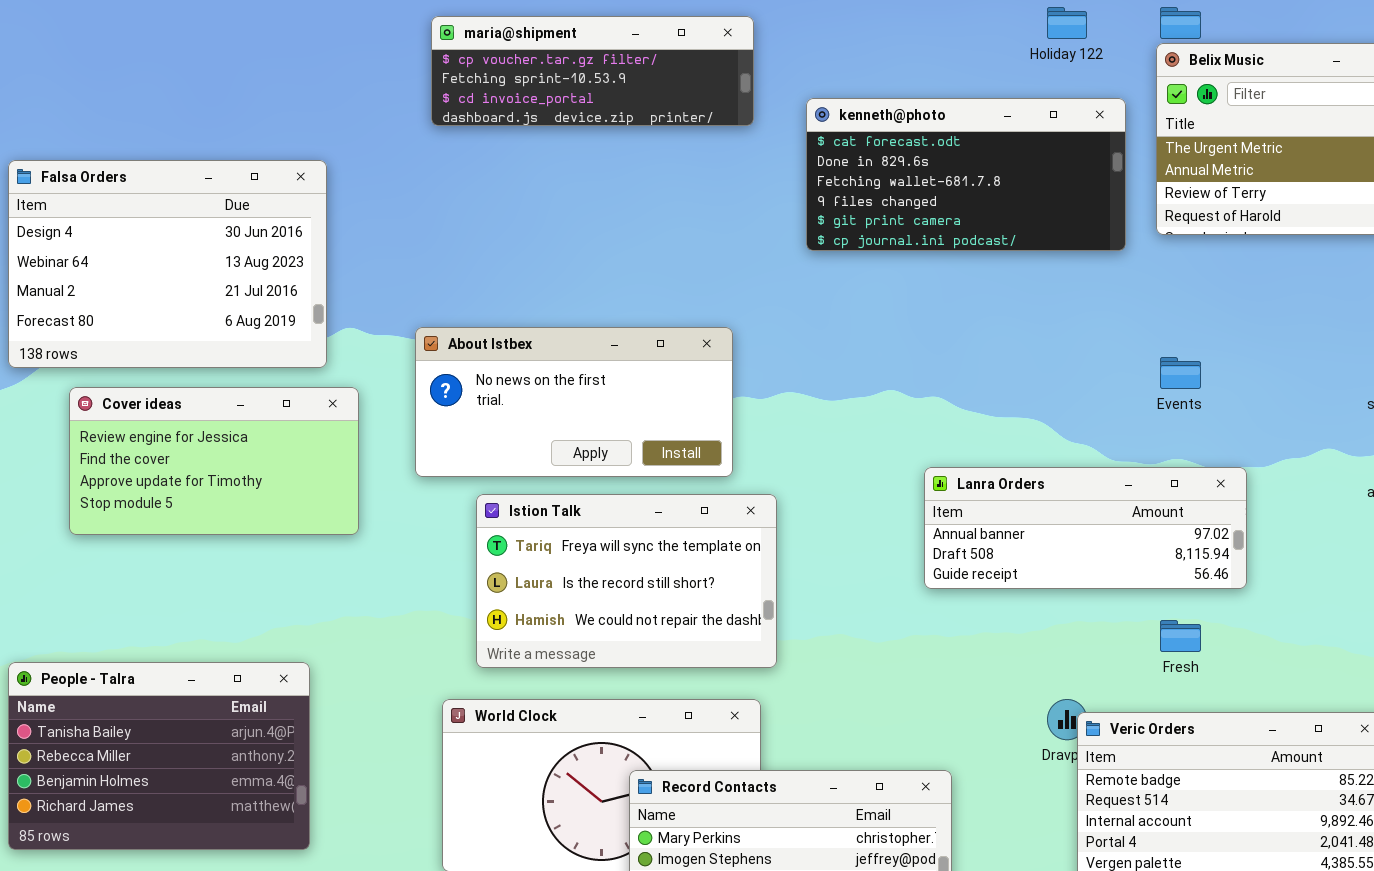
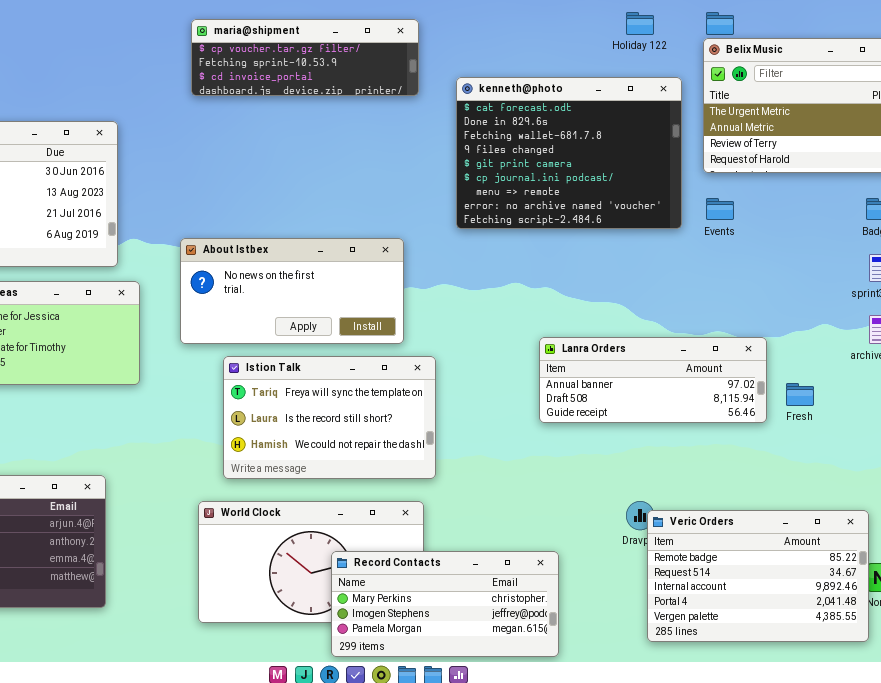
kenneth@photo: [806,98,1126,251] -> [456,77,682,229], resized
Events: [1160,357,1201,389] -> [706,198,734,220], moved
Fresh: [1160,620,1201,652] -> [786,383,814,406], moved

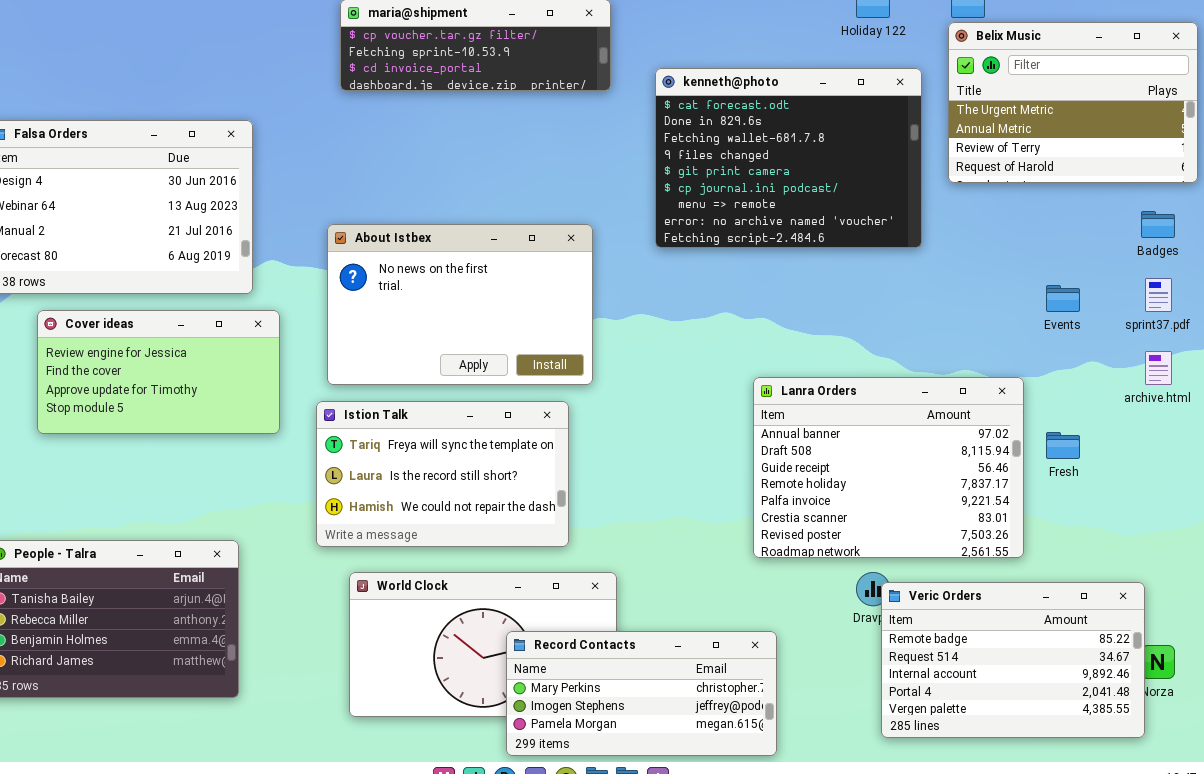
Events: [706,198,734,220] -> [1046,285,1080,312], moved
About Istbex: [180,238,404,344] -> [327,224,593,385], resized
Lanra Orders: [539,337,767,423] -> [753,377,1024,558], resized
Istion Talk: [223,356,436,479] -> [316,401,569,547], moved

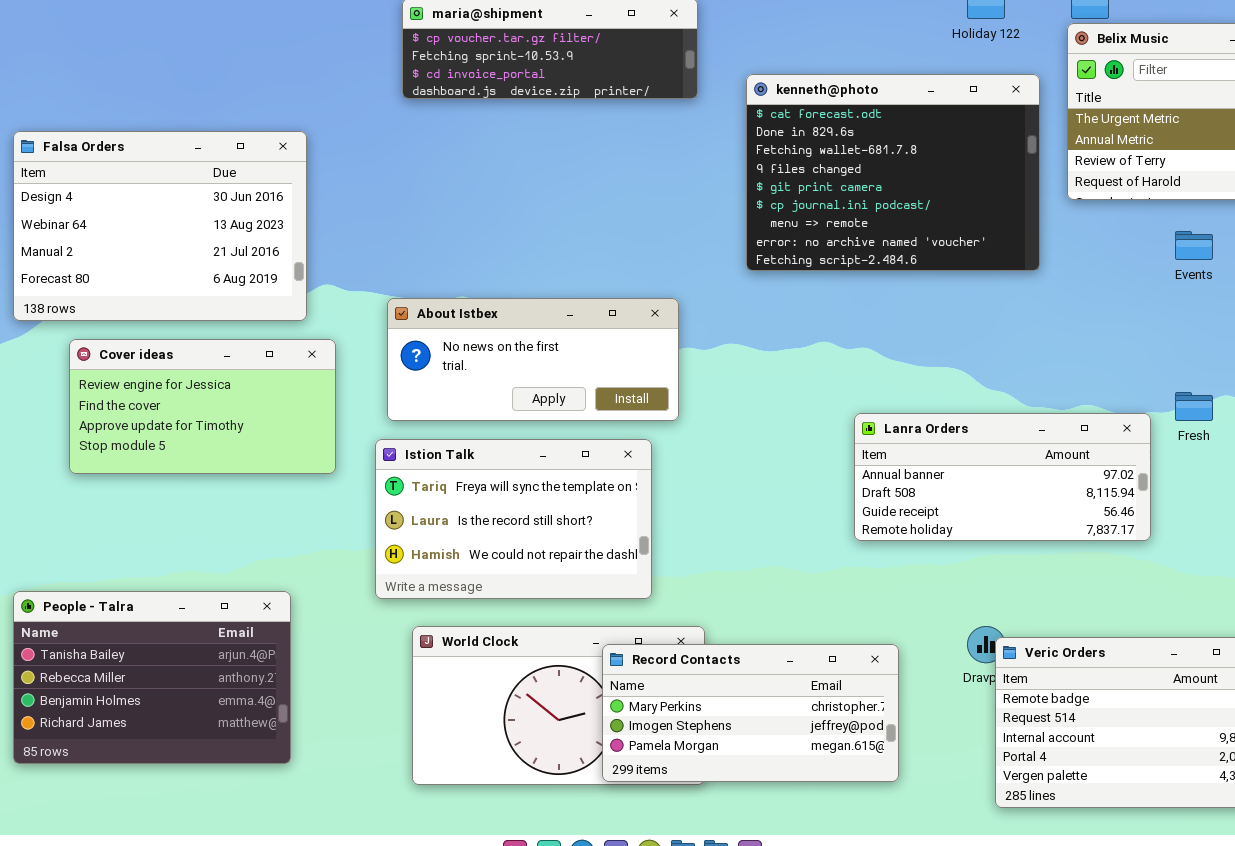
About Istbex: [327,224,593,385] -> [387,298,679,421], resized
Events: [1046,285,1080,312] -> [1175,231,1213,260], moved
Lanra Orders: [753,377,1024,558] -> [854,413,1151,541], resized
Fresh: [1046,432,1080,459] -> [1175,392,1213,421], moved
Record Contacts: [506,631,777,756] -> [602,644,899,782], moved

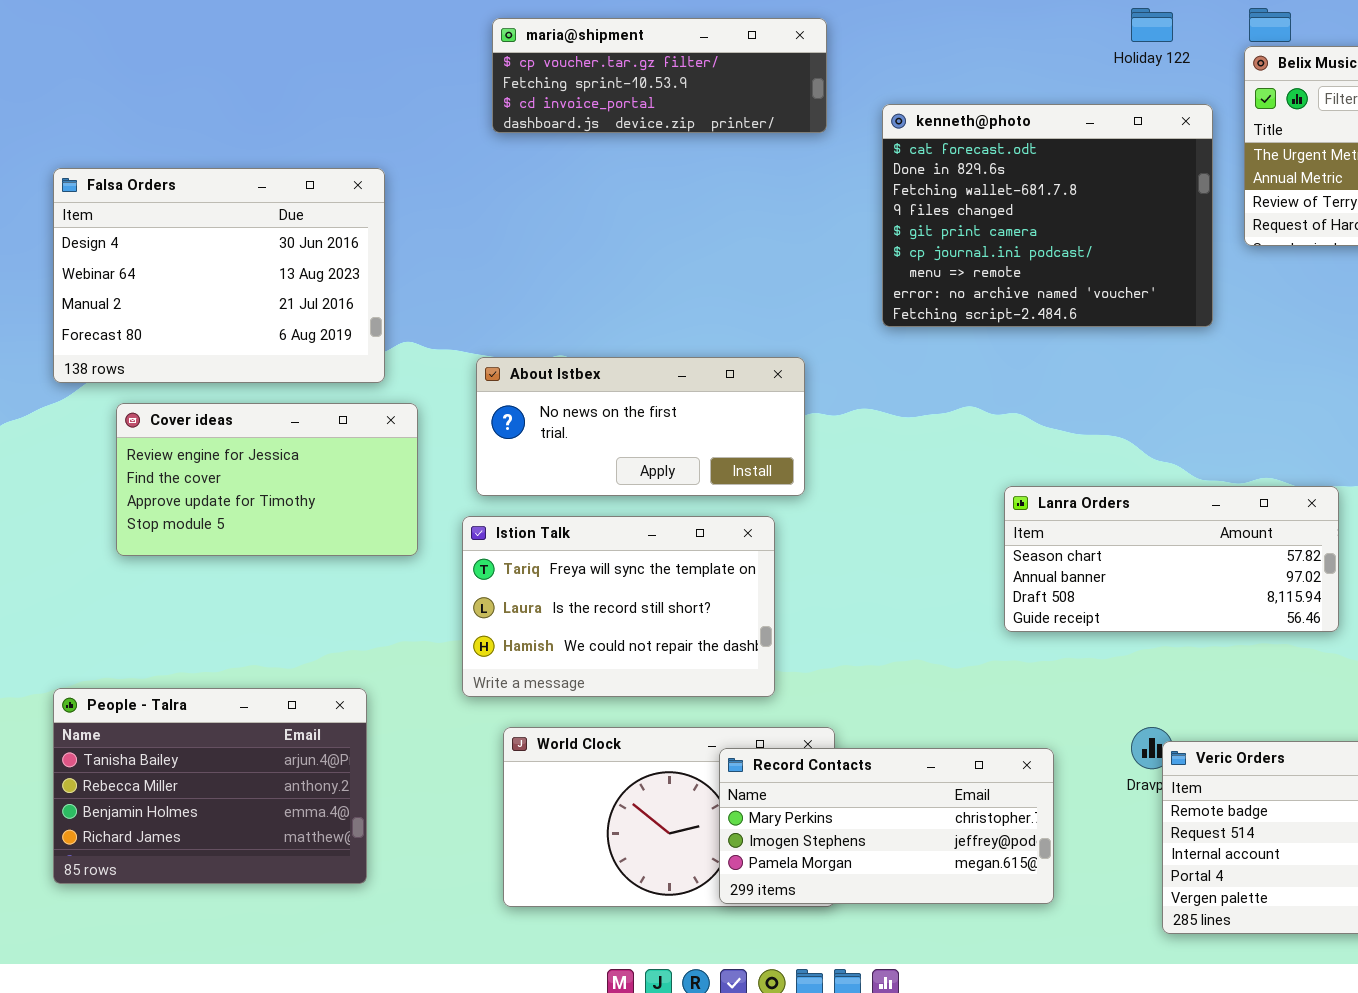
Lanra Orders: [854,413,1151,541] -> [1004,486,1339,632], scrolled up 1 row

